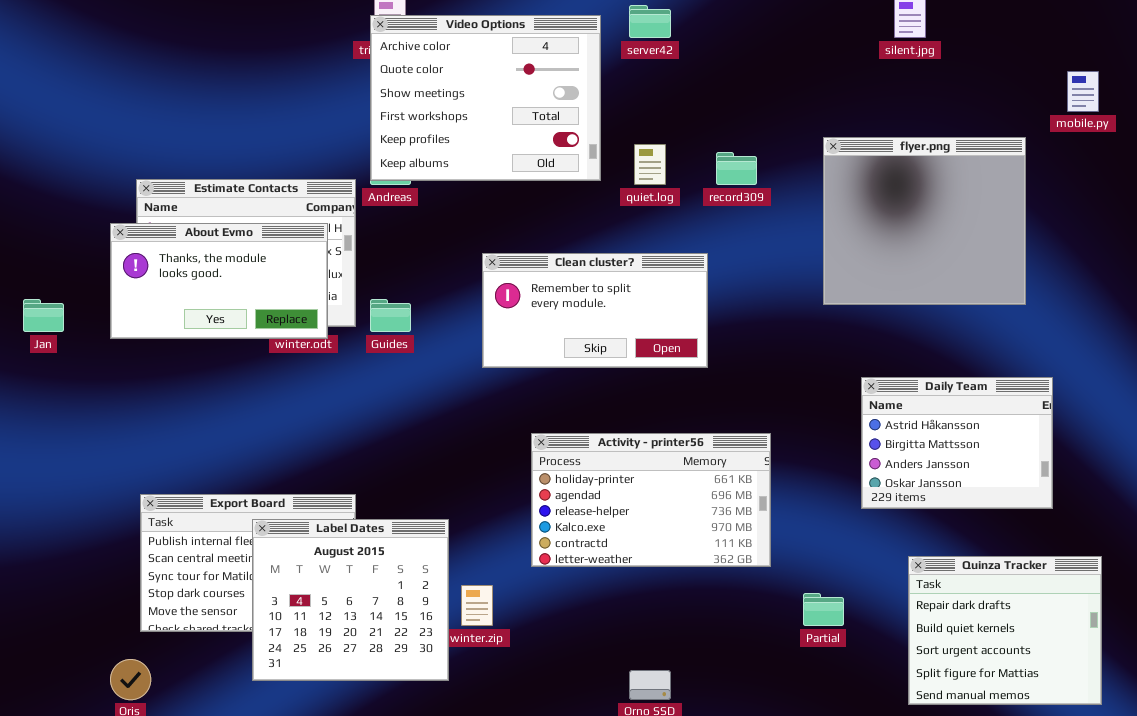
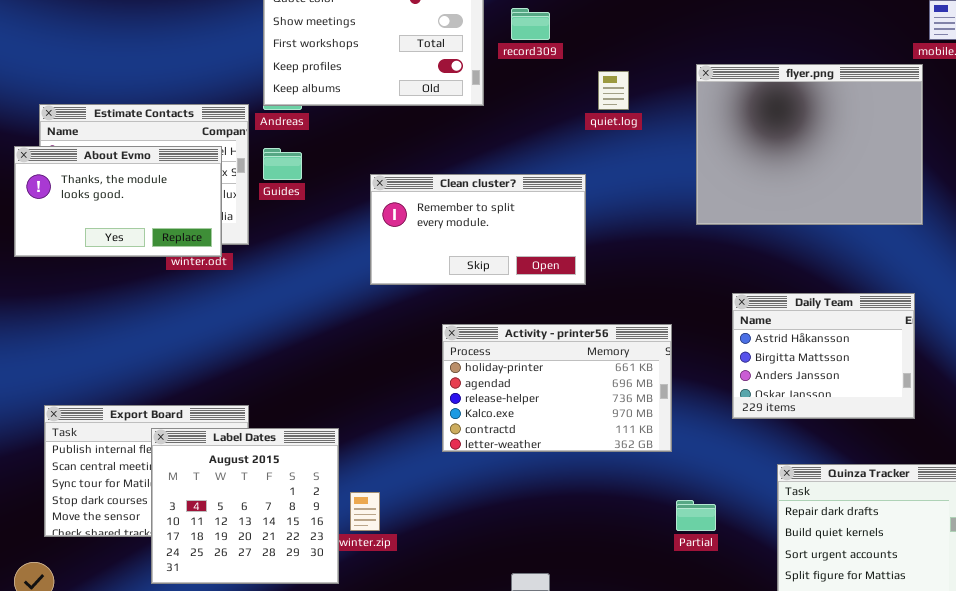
flyer.png: [823,137,1026,305] -> [696,64,923,225], resized
quiet.log: [634,144,666,185] -> [598,71,629,110], moved
record309: [716,152,757,185] -> [511,8,550,40], moved
Guides: [370,299,411,332] -> [263,148,302,180], moved
Activity - printer56: [531,433,771,567] -> [442,324,672,452], moved

